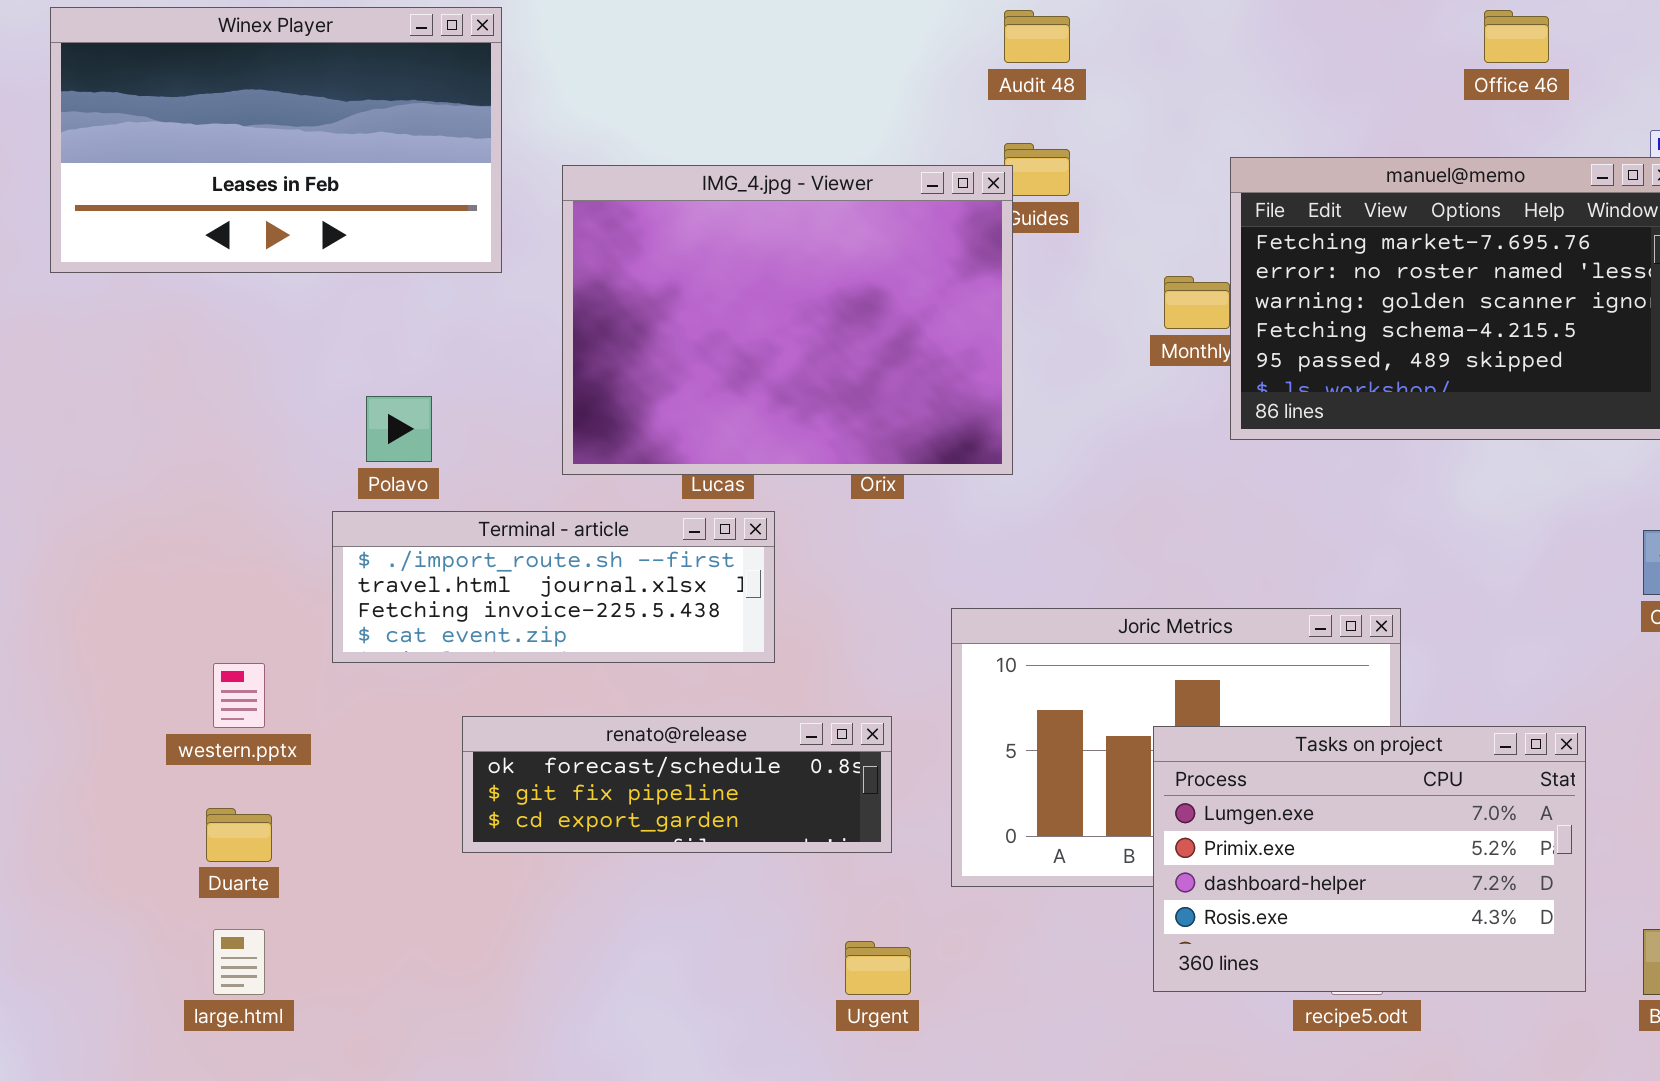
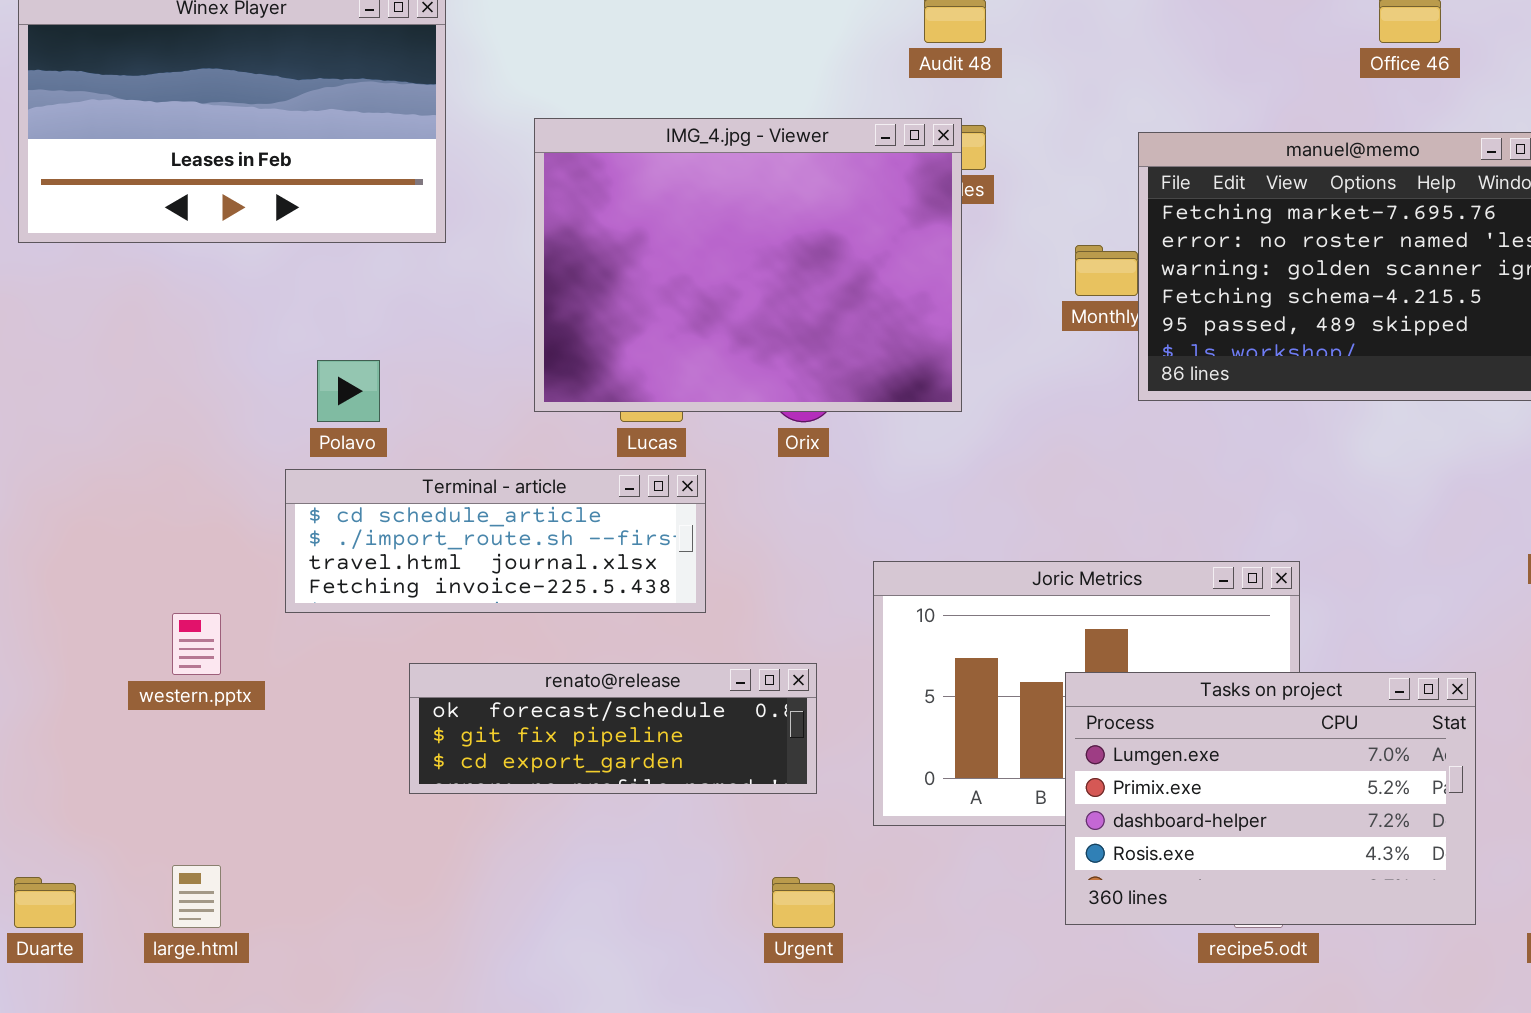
IMG_4.jpg - Viewer: [562,165,1013,475] -> [534,118,962,412], moved
Terminal - article: [332,511,775,663] -> [285,469,706,613], scrolled up 1 row
Duarte: [206,808,272,862] -> [14,877,76,928], moved

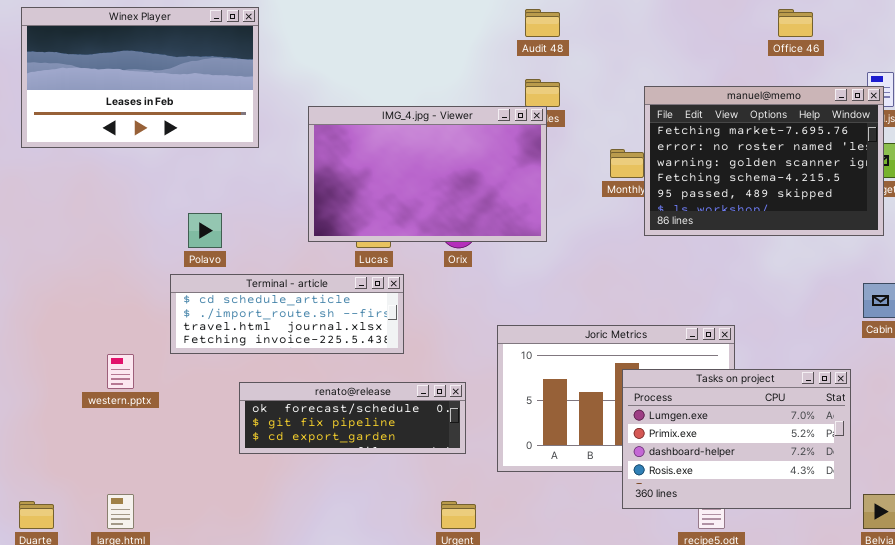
IMG_4.jpg - Viewer: [534,118,962,412] -> [308,106,547,242], resized
Tasks on project: [1065,672,1476,925] -> [622,369,851,509], moved

